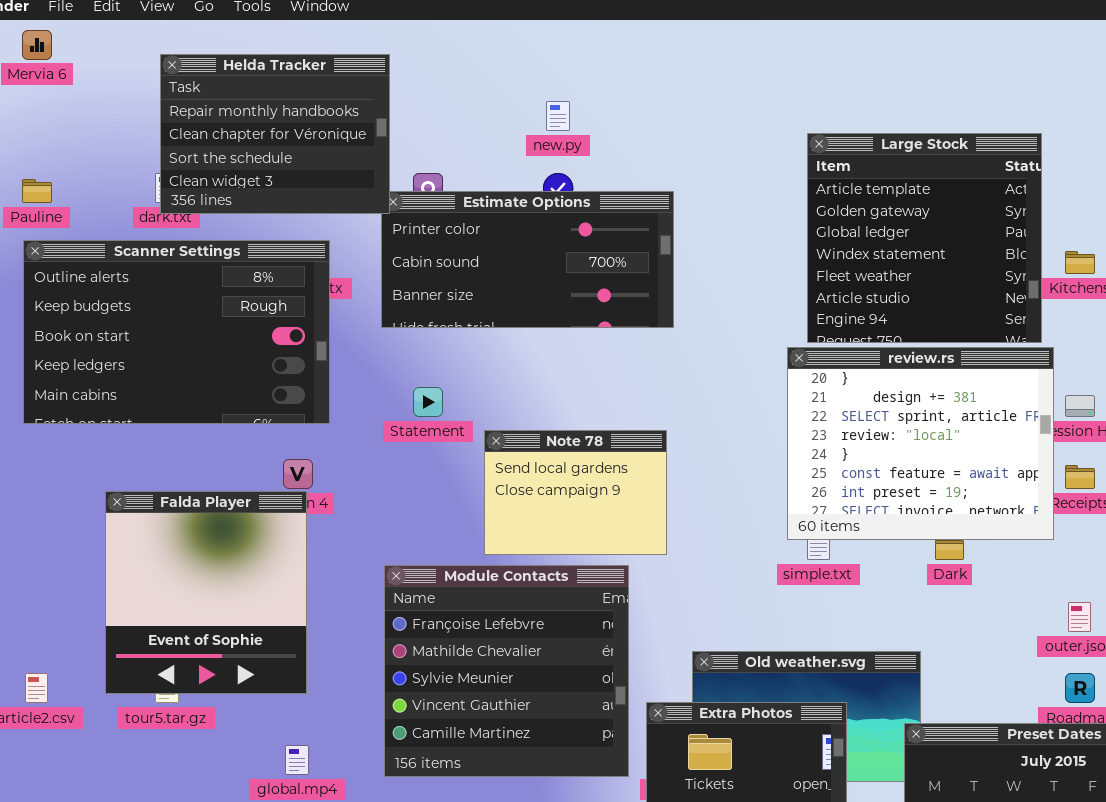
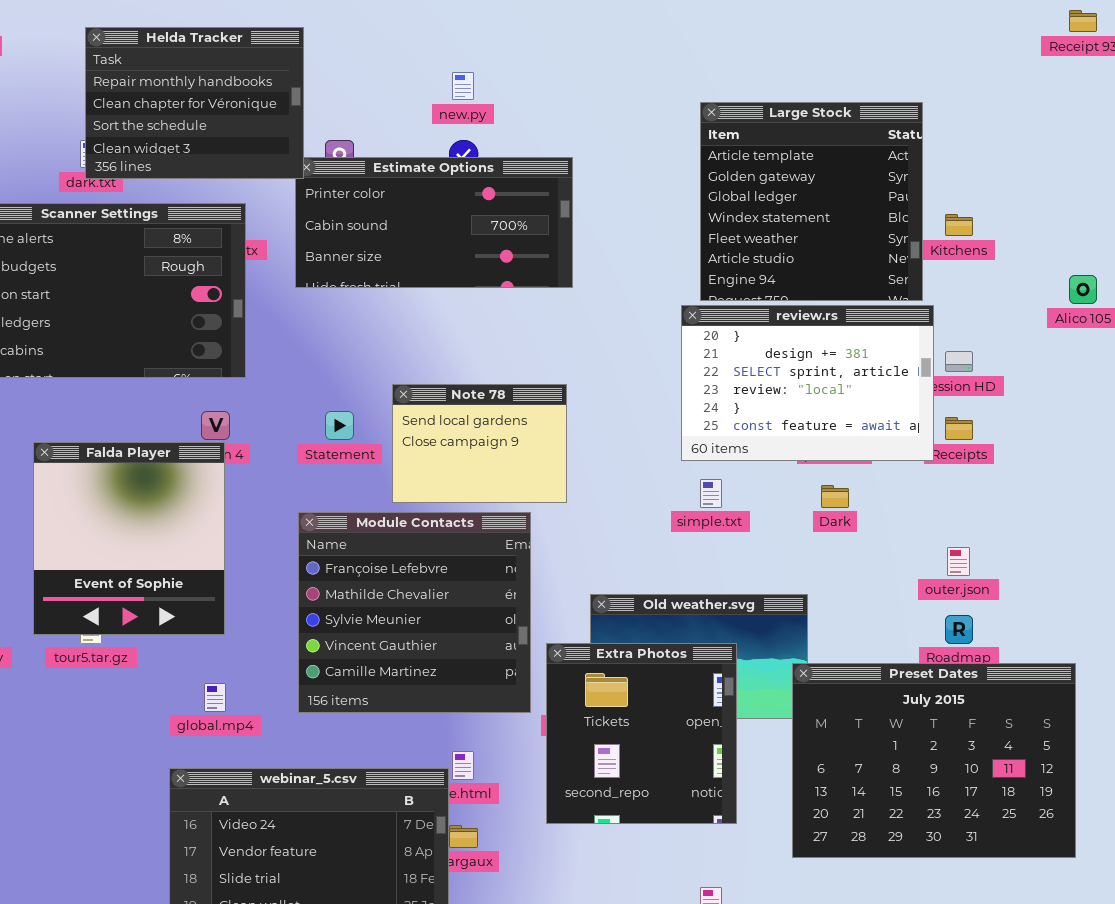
review.rs: [787,347,1054,540] -> [681,305,934,461], resized
Statement: [413,387,443,417] -> [325,411,354,440], moved

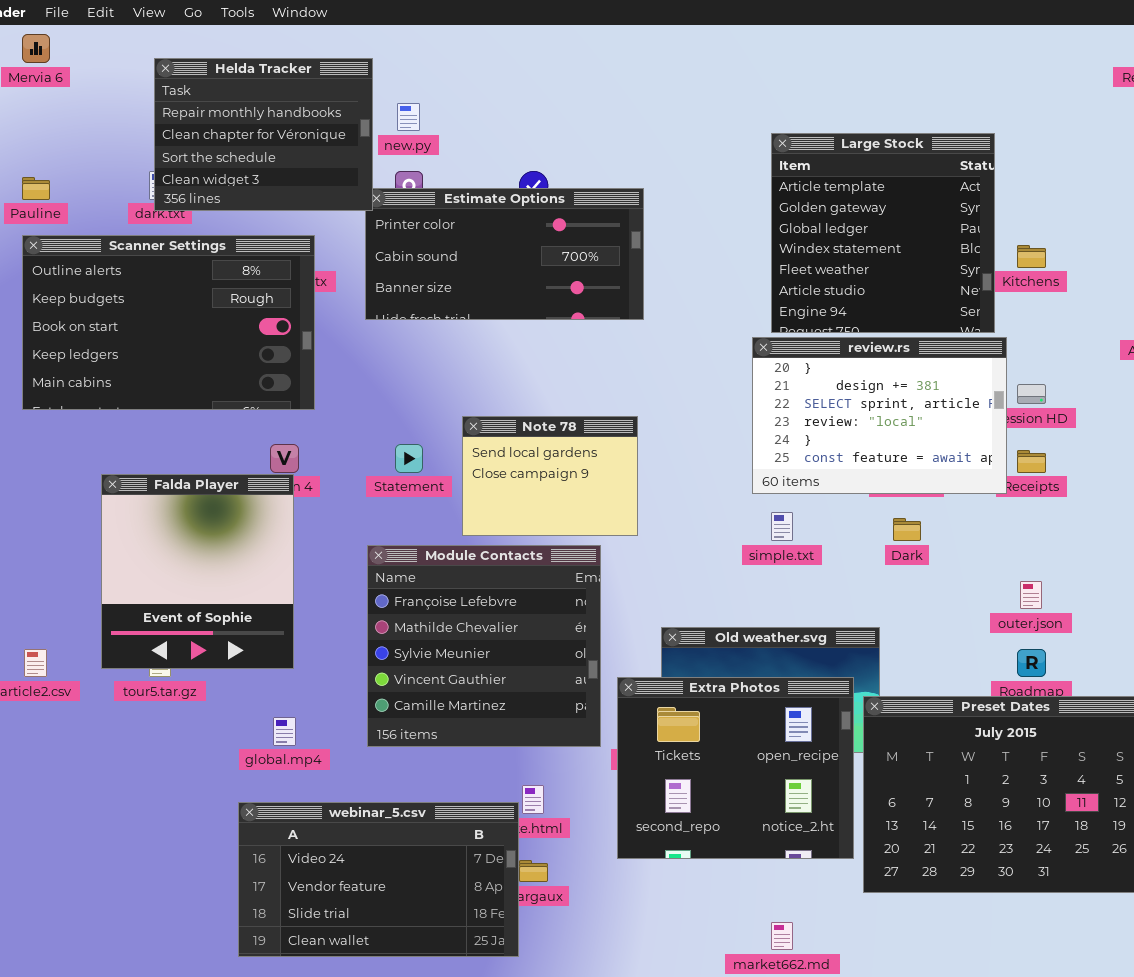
new.py: [452,72,474,100] -> [397,103,420,131], moved
Extra Photos: [546,643,737,824] -> [617,677,854,859], resized

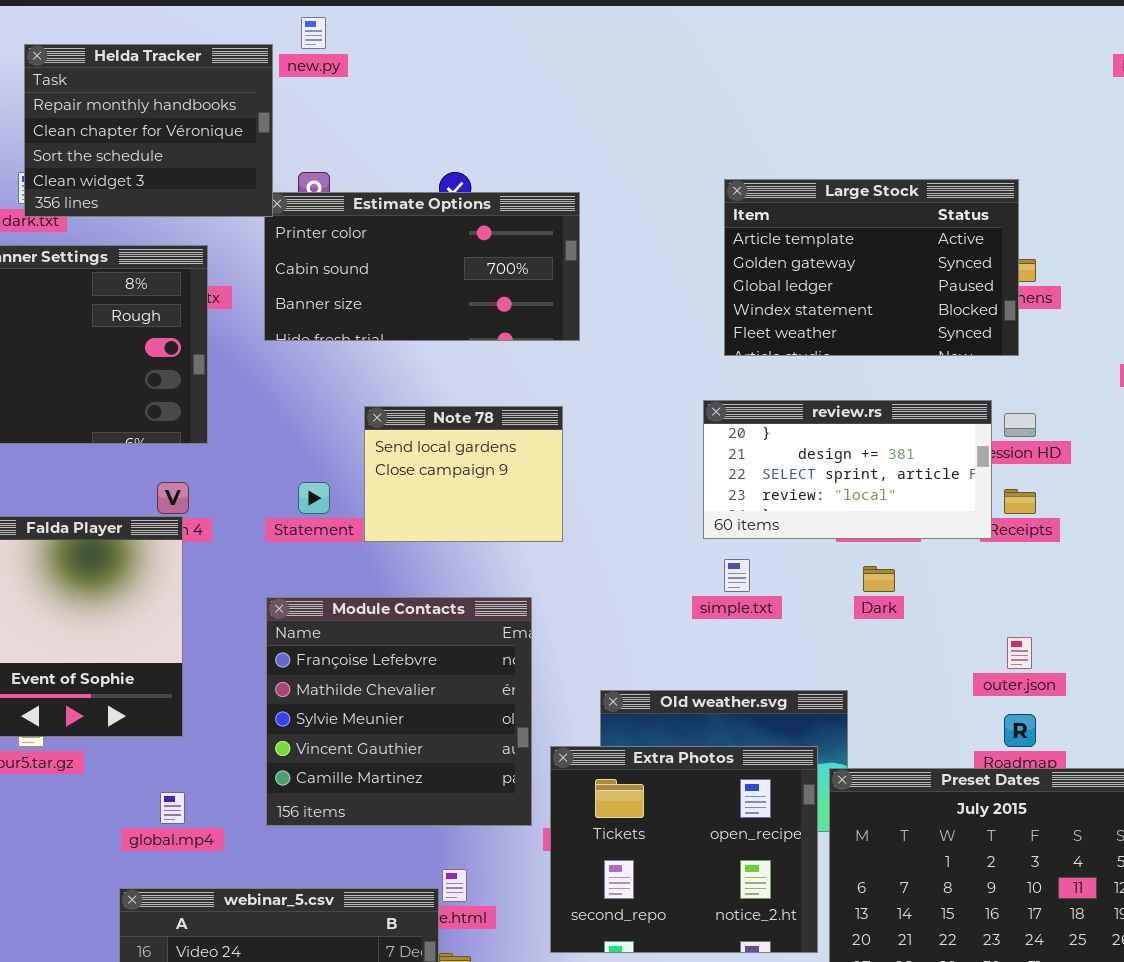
new.py: [397,103,420,131] -> [301,17,326,49], moved
Large Stock: [771,133,995,333] -> [724,179,1019,356], resized
review.rs: [752,337,1007,494] -> [703,400,992,539], resized
Note 78: [462,416,638,536] -> [364,406,563,542], moved

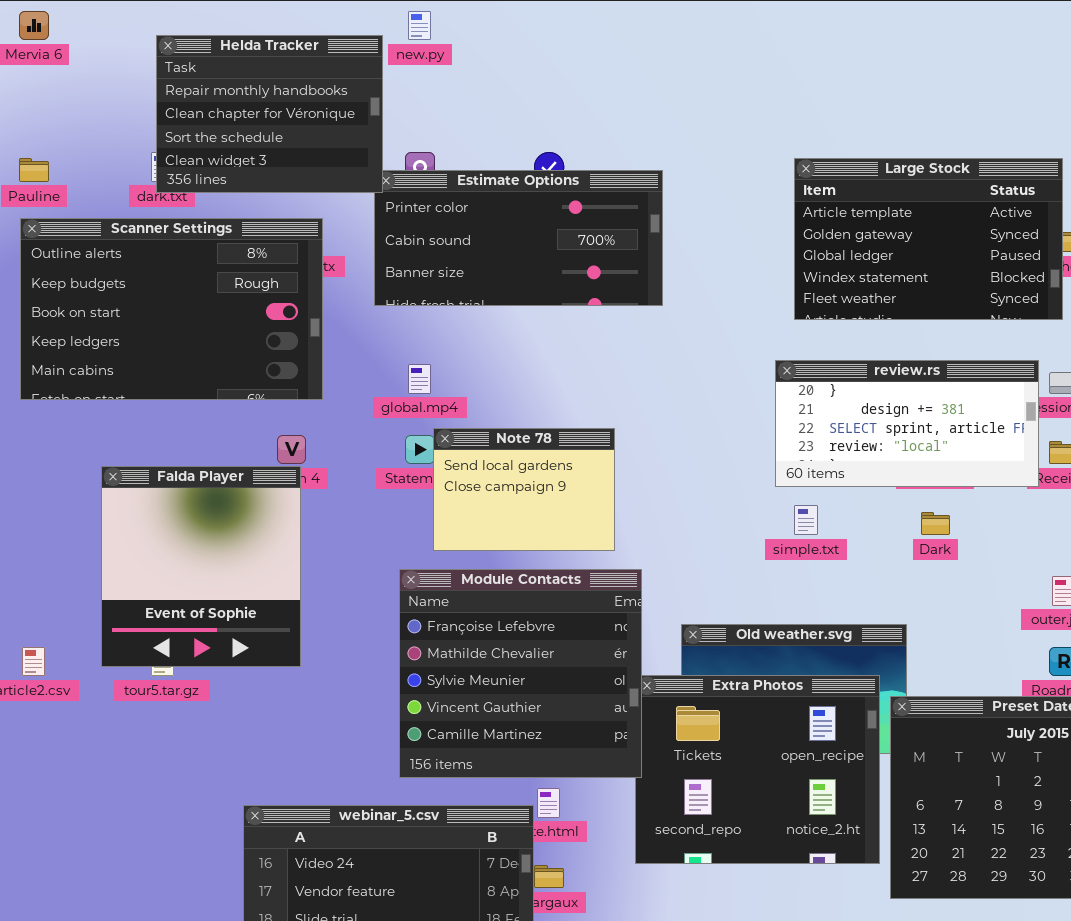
Note 78: [364,406,563,542] -> [433,428,615,551], moved
Module Contacts: [266,597,532,826] -> [399,569,642,778], moved
global.mp4: [160,792,185,824] -> [408,364,431,394], moved

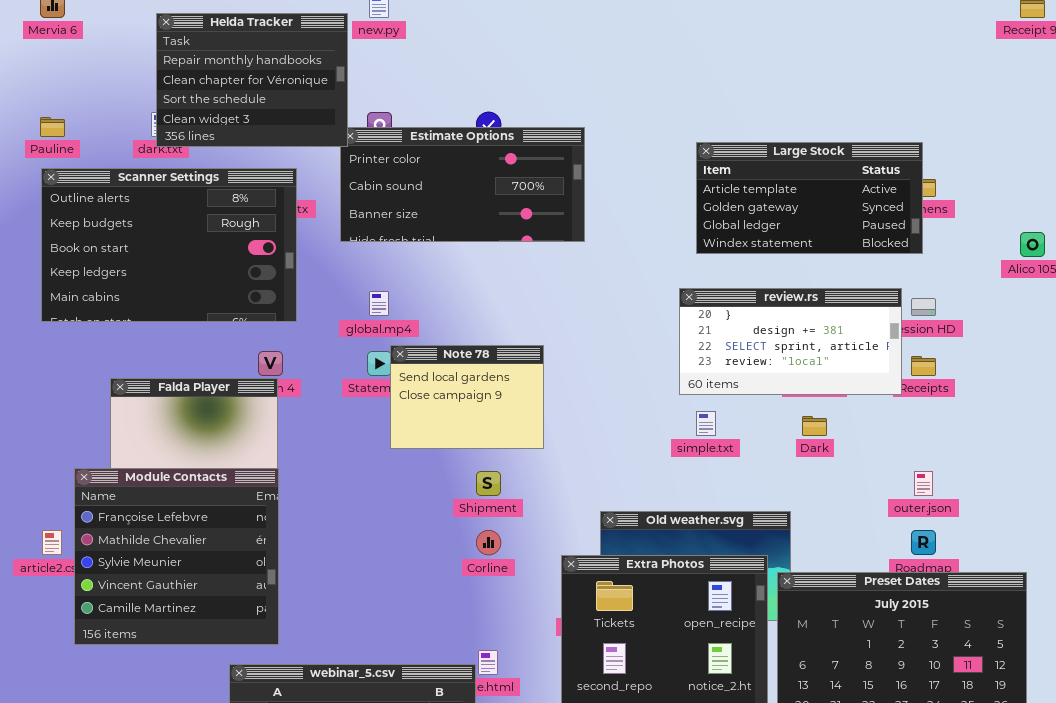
Large Stock: [794,158,1063,320] -> [696,142,923,254], resized
Module Contacts: [399,569,642,778] -> [74,468,279,645], moved

